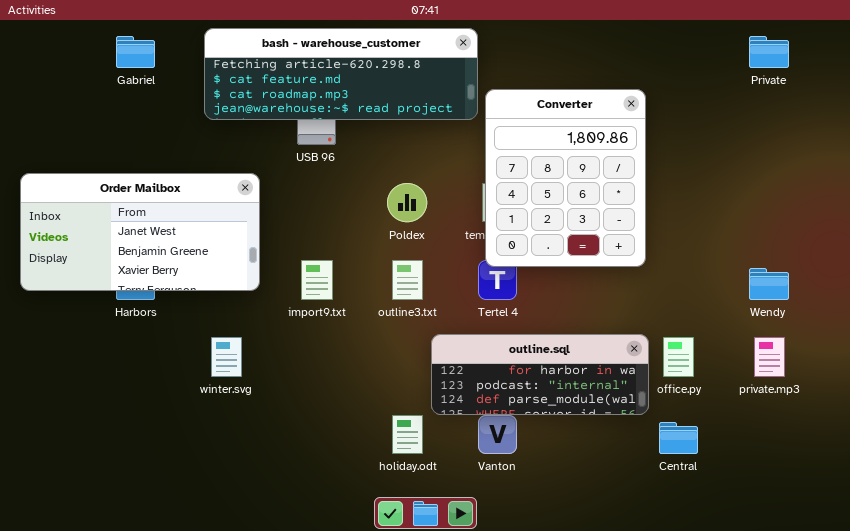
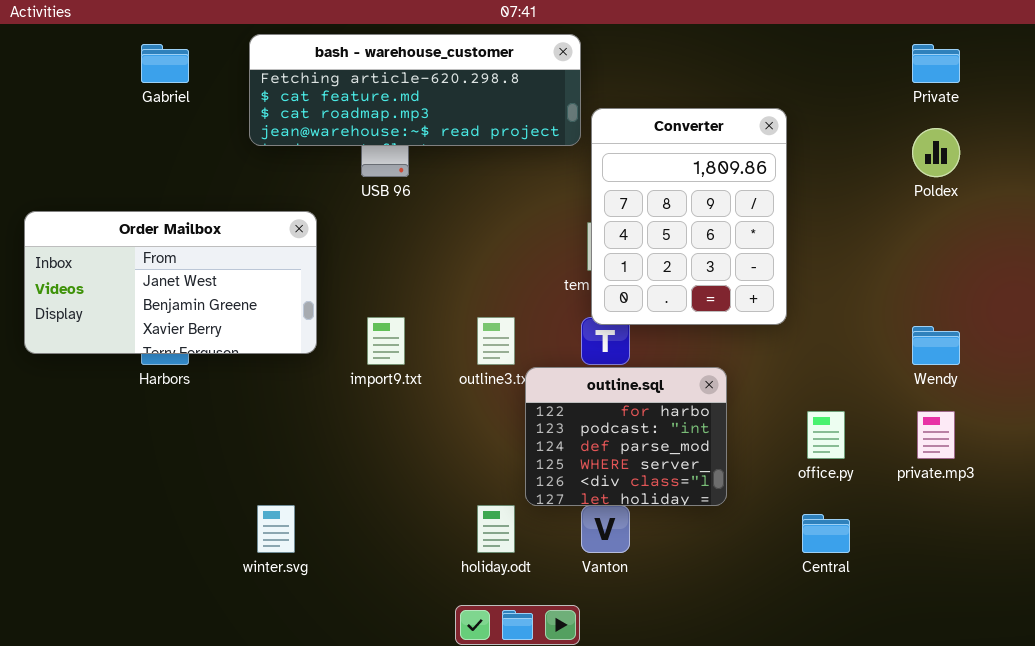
Poldex: [387,183,427,222] -> [912,128,960,177], moved
outline.sql: [431,334,649,415] -> [525,367,727,506], resized
winter.svg: [211,337,242,377] -> [257,505,295,553], moved

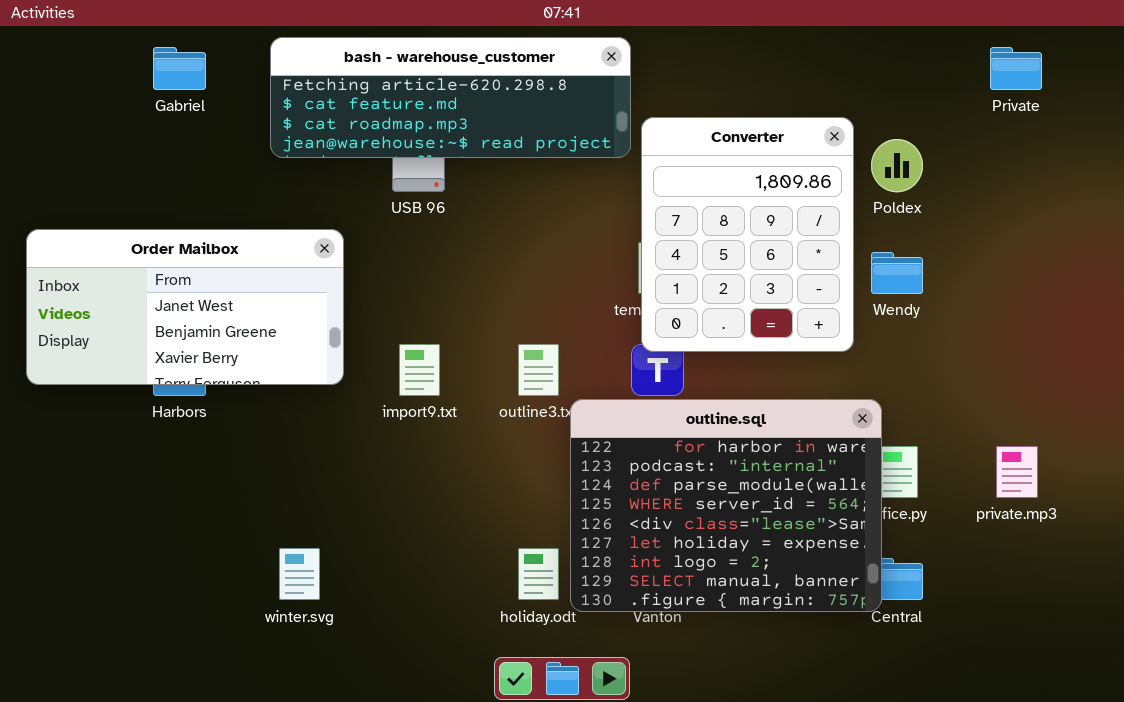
Poldex: [912,128,960,177] -> [871,139,923,192], moved
Wendy: [912,326,960,365] -> [871,252,923,294], moved
outline.sql: [525,367,727,506] -> [570,399,882,612], resized

